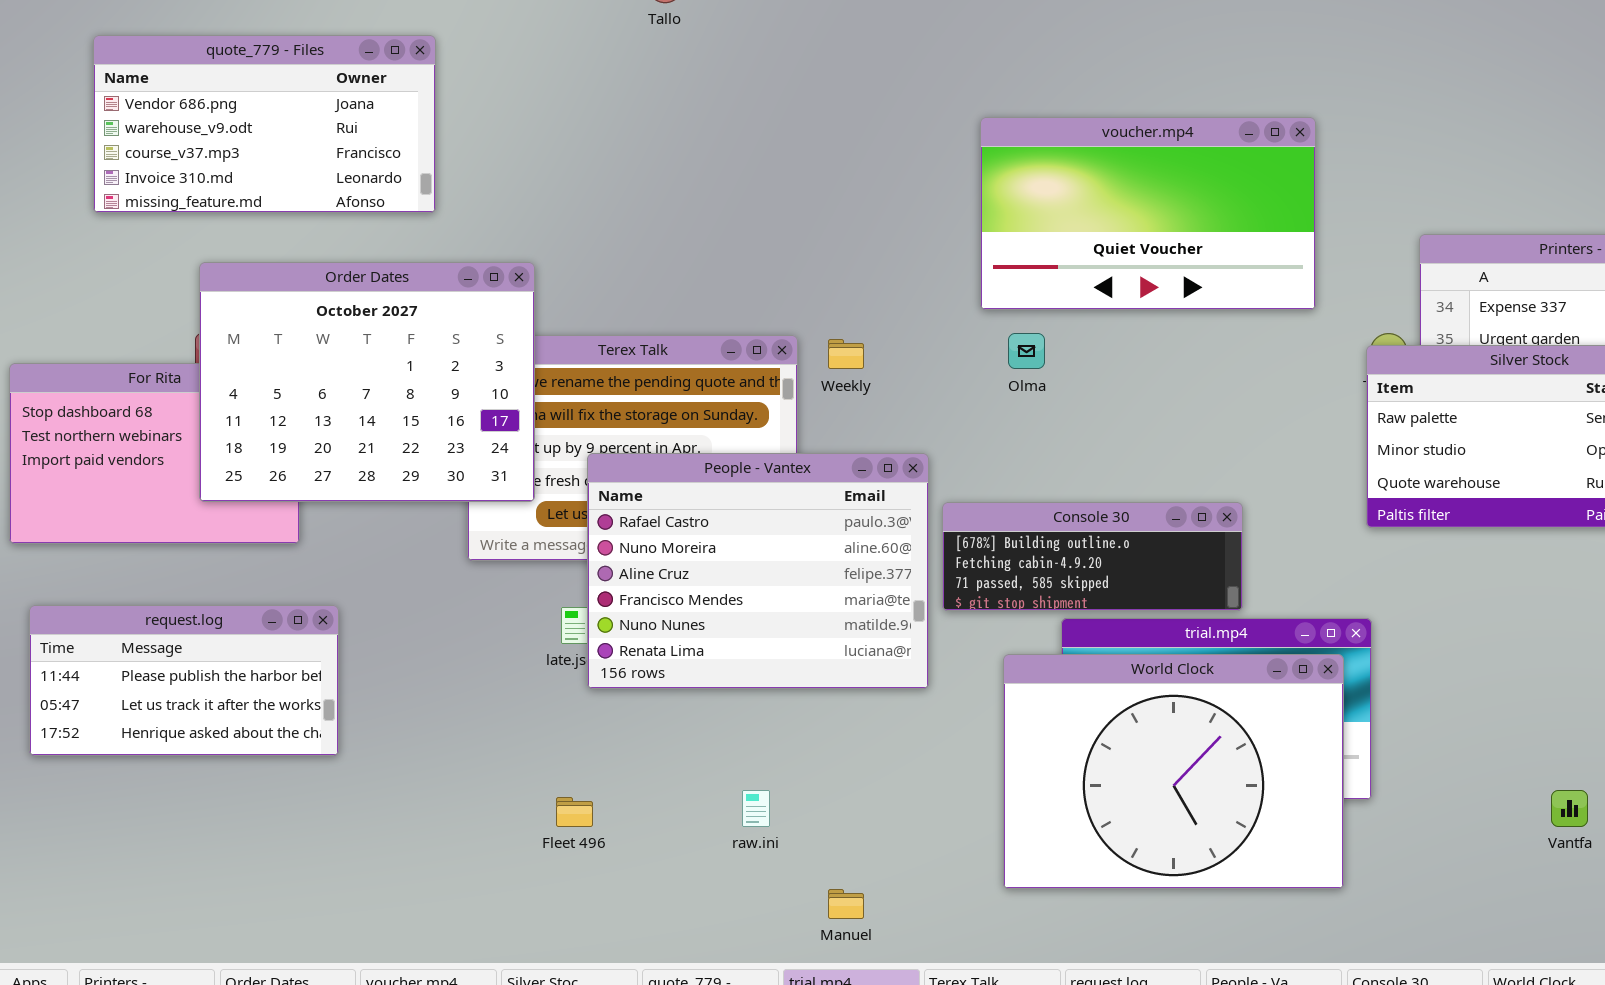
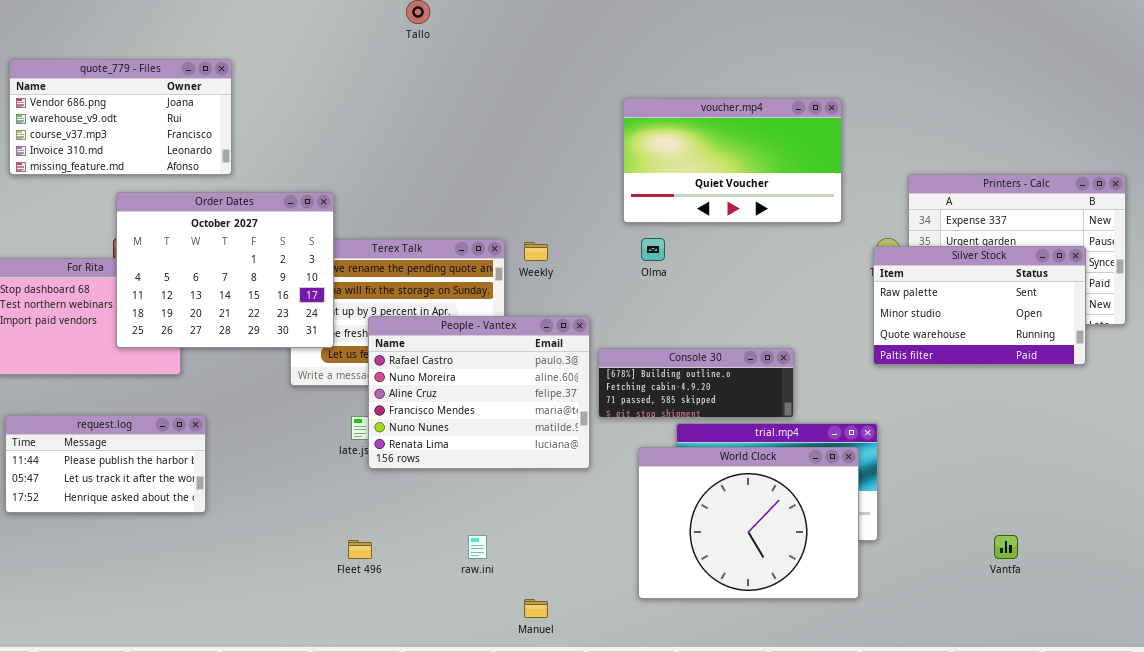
quote_779 - Files: [93,35,436,213] -> [9,59,232,175], moved

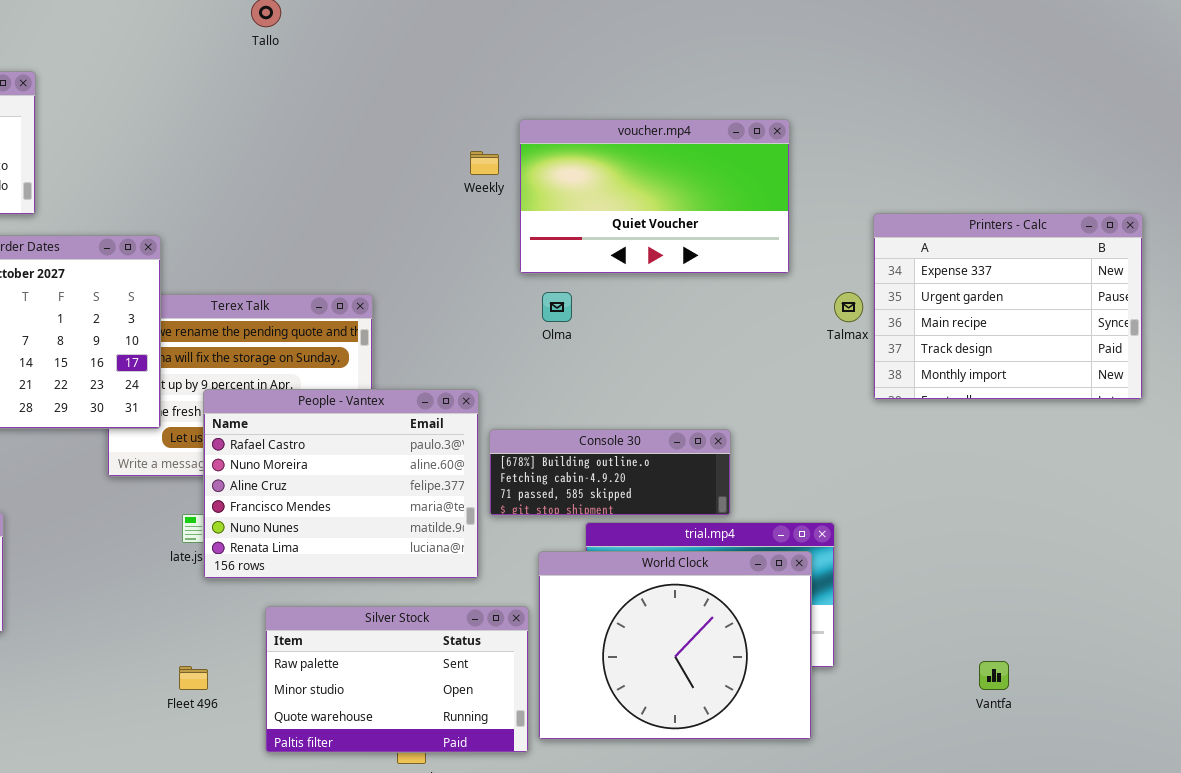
Weekly: [524,242,548,261] -> [470,151,499,175], moved
Silver Stock: [873,246,1086,365] -> [265,606,529,753], moved

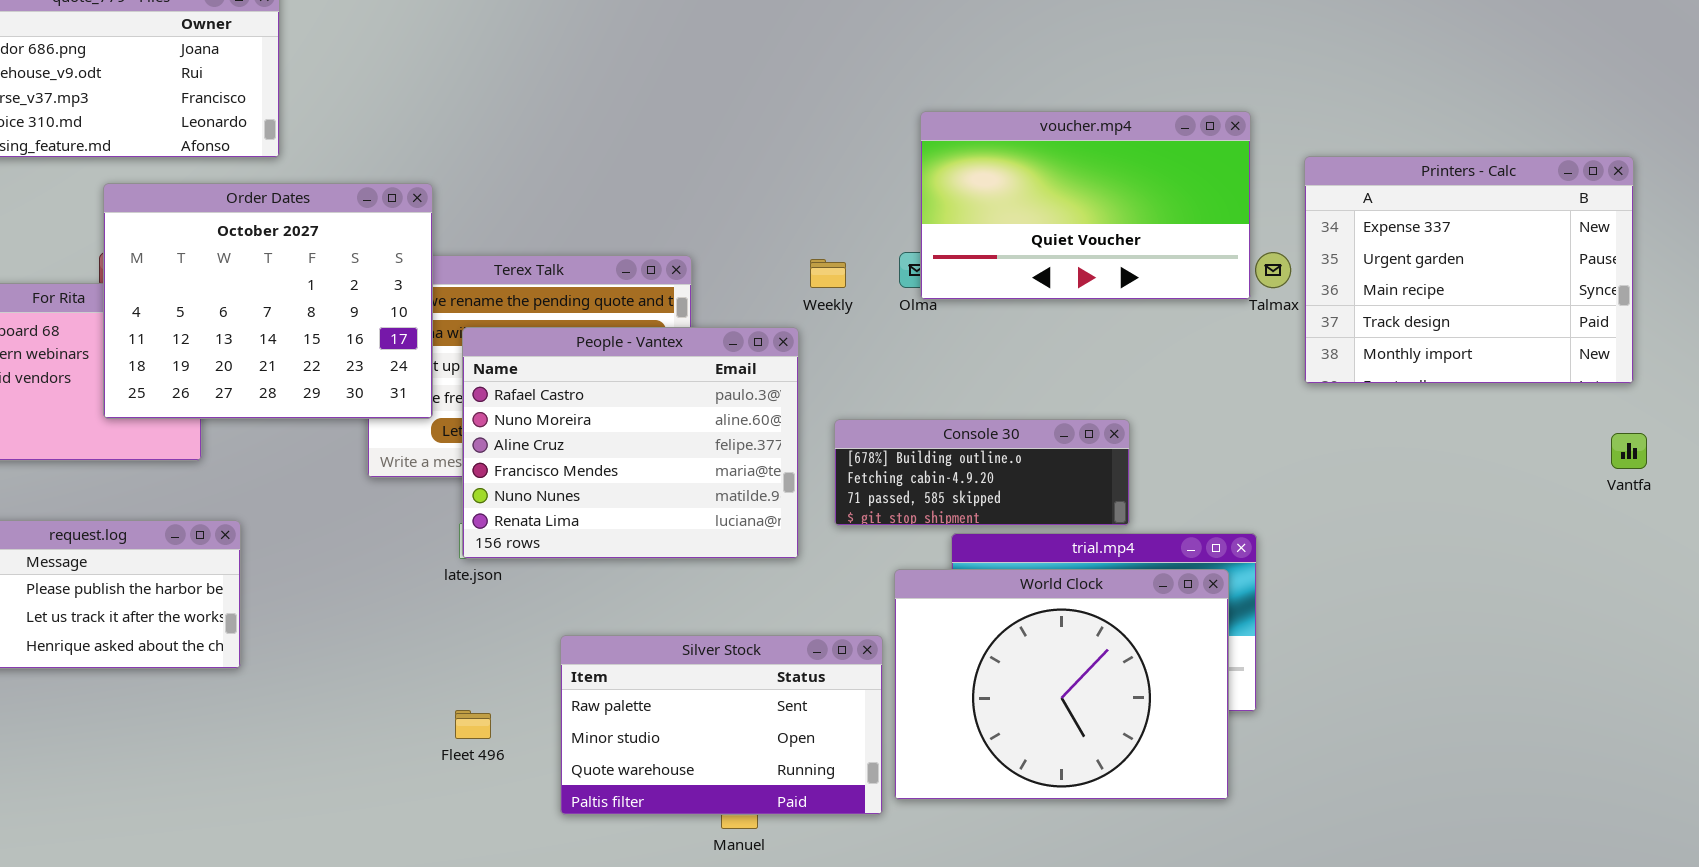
voucher.mp4: [519,119,790,274] -> [920,111,1251,300], moved
Weekly: [470,151,499,175] -> [810,259,846,288], moved
People - Vantex: [203,389,479,579] -> [462,327,799,559], moved
Vantfa: [979,661,1009,690] -> [1611,433,1647,469], moved

